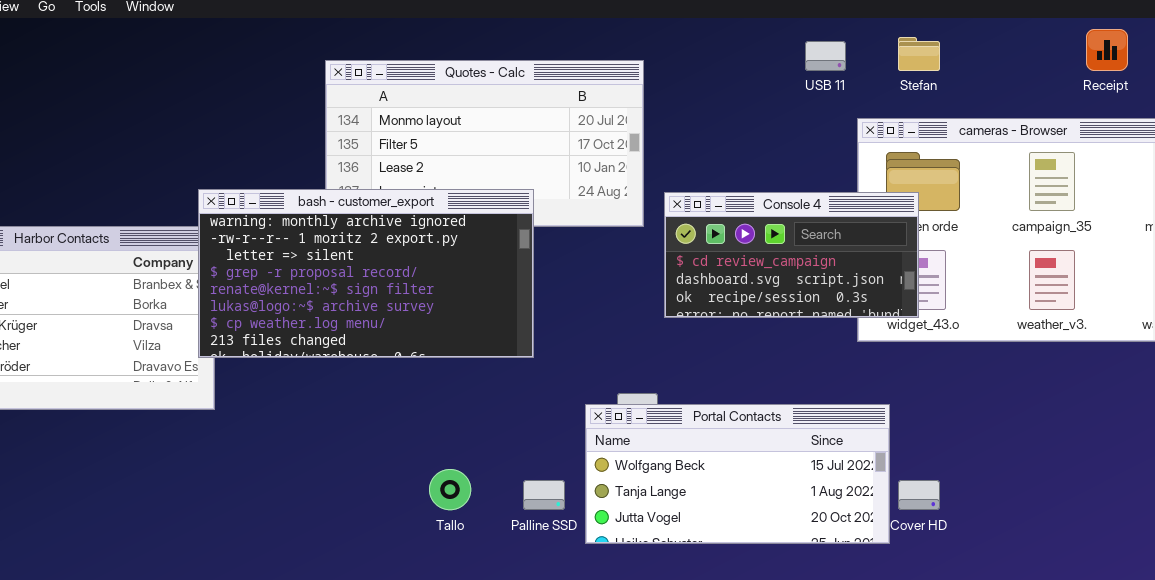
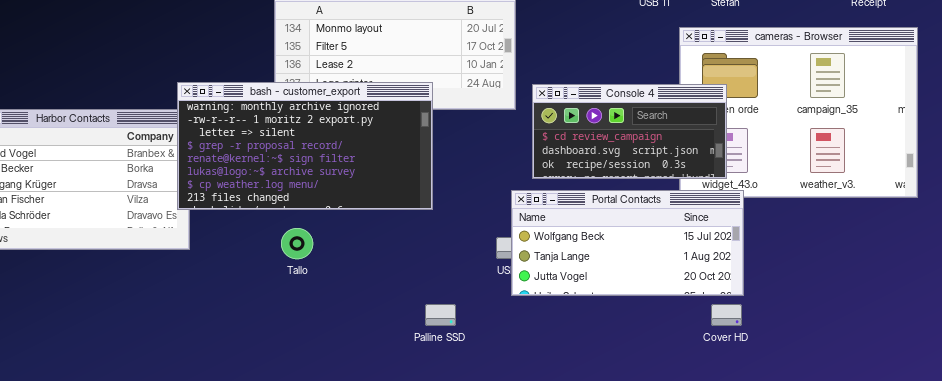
Portal Contacts: [585,404,890,544] -> [511,190,744,296], moved
Tallo: [429,469,471,510] -> [281,228,313,259], moved

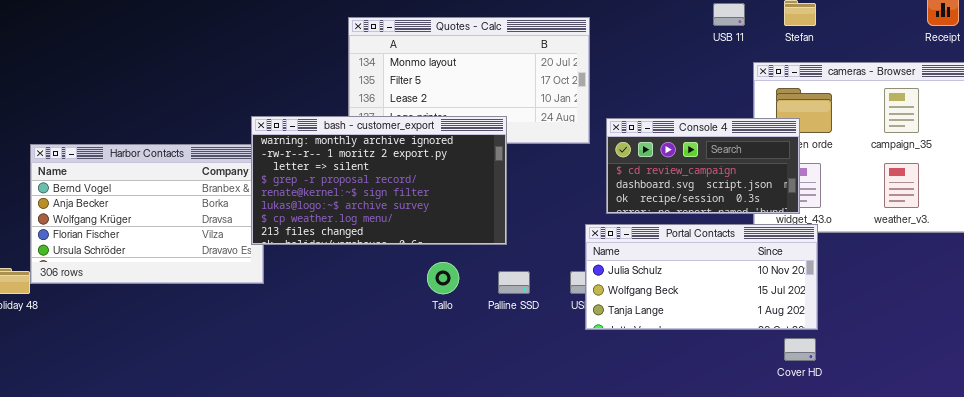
Portal Contacts: [511,190,744,296] -> [585,224,818,330], scrolled up 1 row
Tallo: [281,228,313,259] -> [427,262,459,294], moved
Palline SSD: [425,304,456,326] -> [498,271,530,294], moved

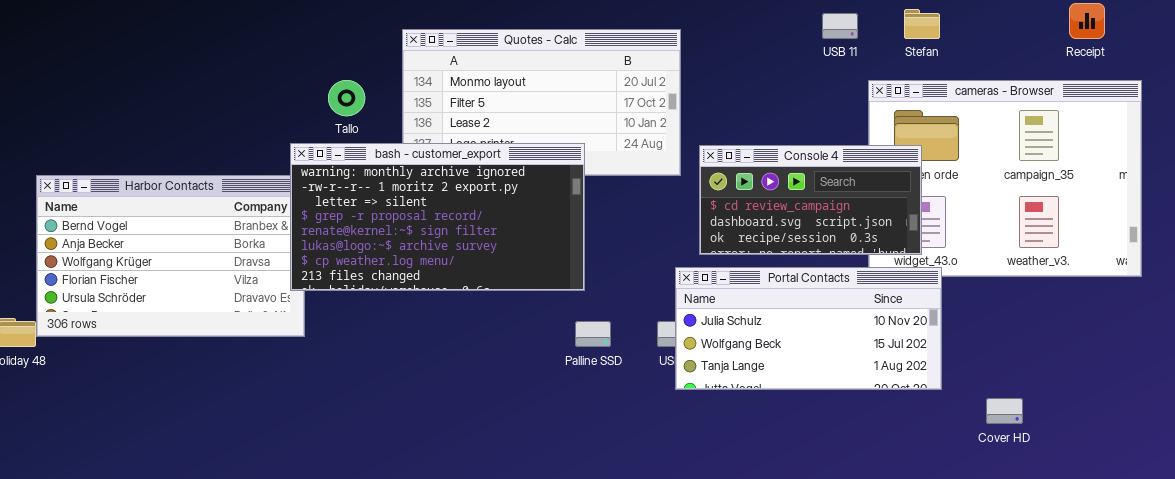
Tallo: [427,262,459,294] -> [328,80,365,116], moved
Cover HD: [784,338,816,361] -> [986,398,1023,424], moved

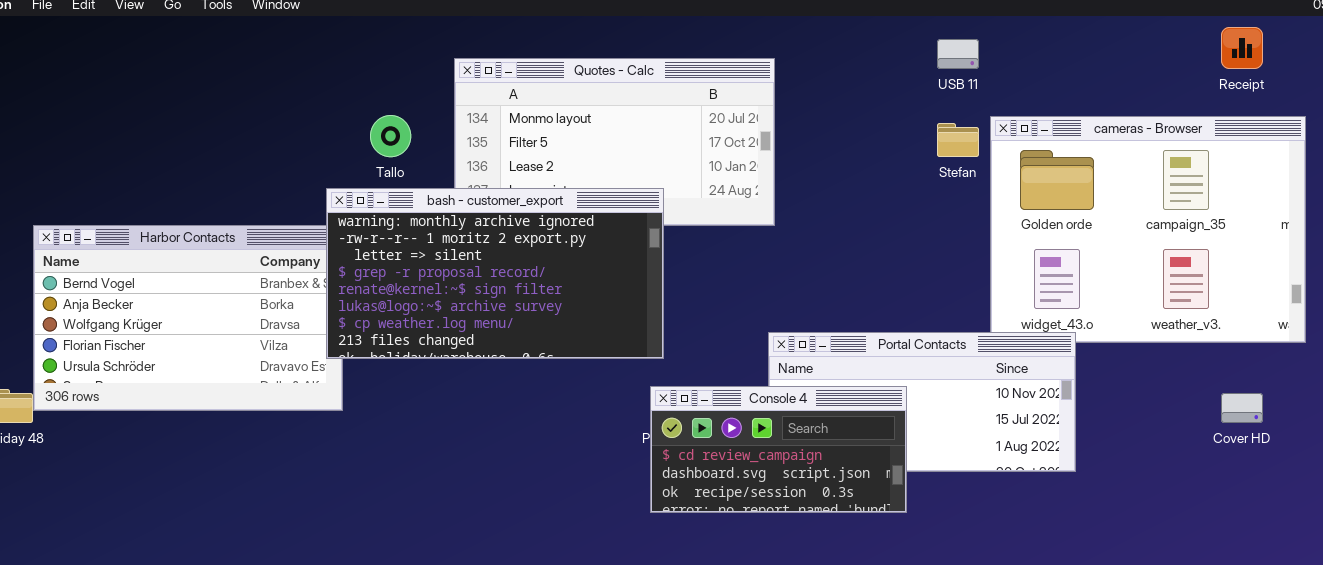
Stefan: [904,9,940,39] -> [937,123,979,157], moved
Console 4: [699,145,922,255] -> [650,386,907,513], moved
Cover HD: [986,398,1023,424] -> [1221,393,1263,423], moved

